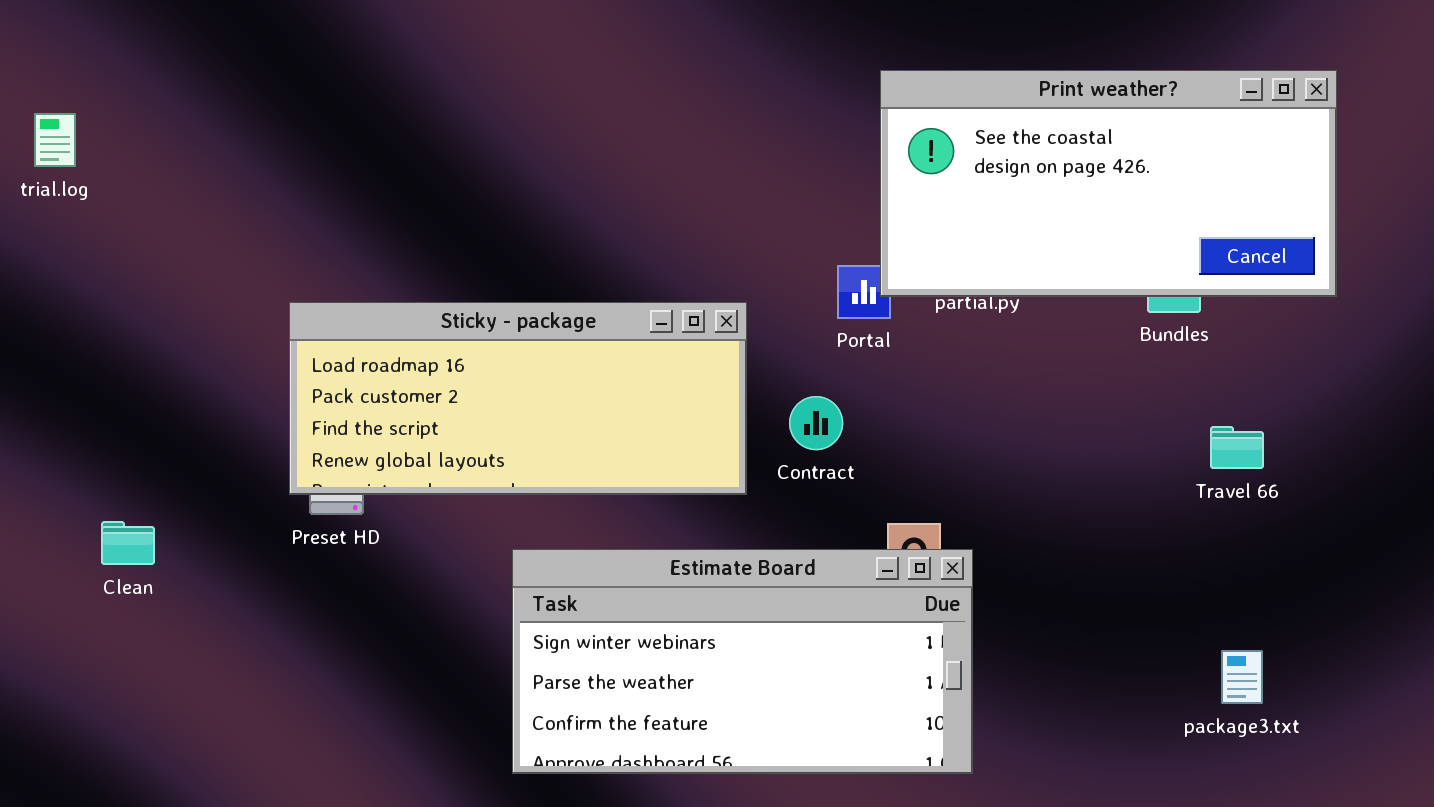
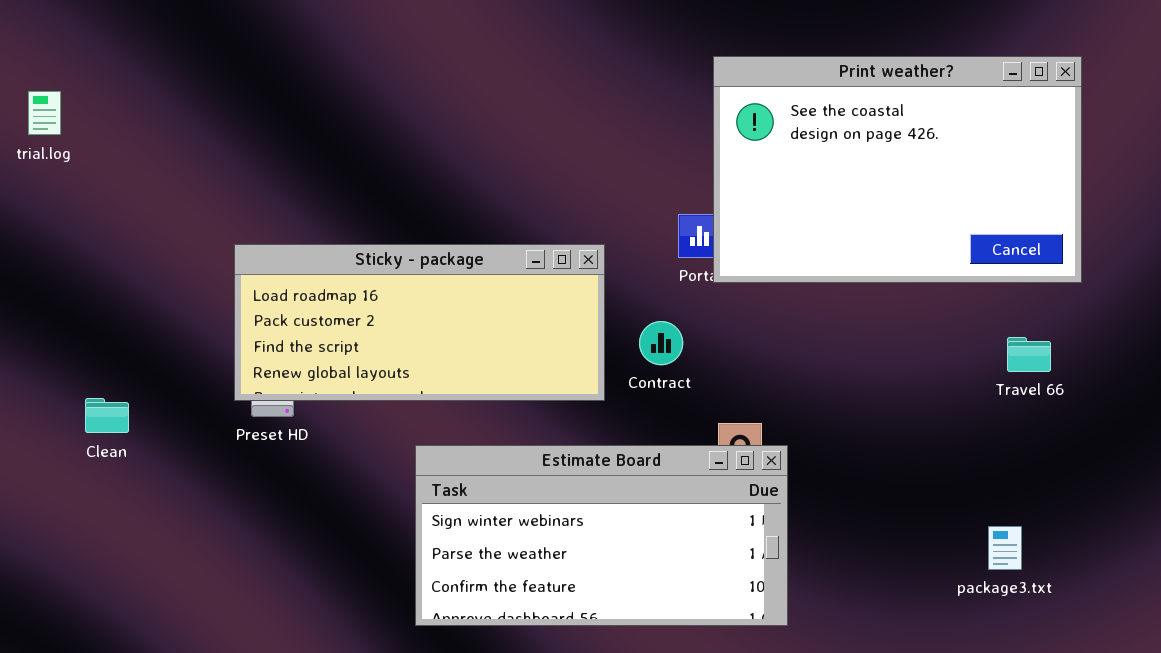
Print weather?: [880,70,1337,297] -> [713,56,1082,283], resized
Travel 66: [1210,426,1264,469] -> [1007,337,1051,372], moved
Clean: [101,521,155,565] -> [85,398,129,433], moved

